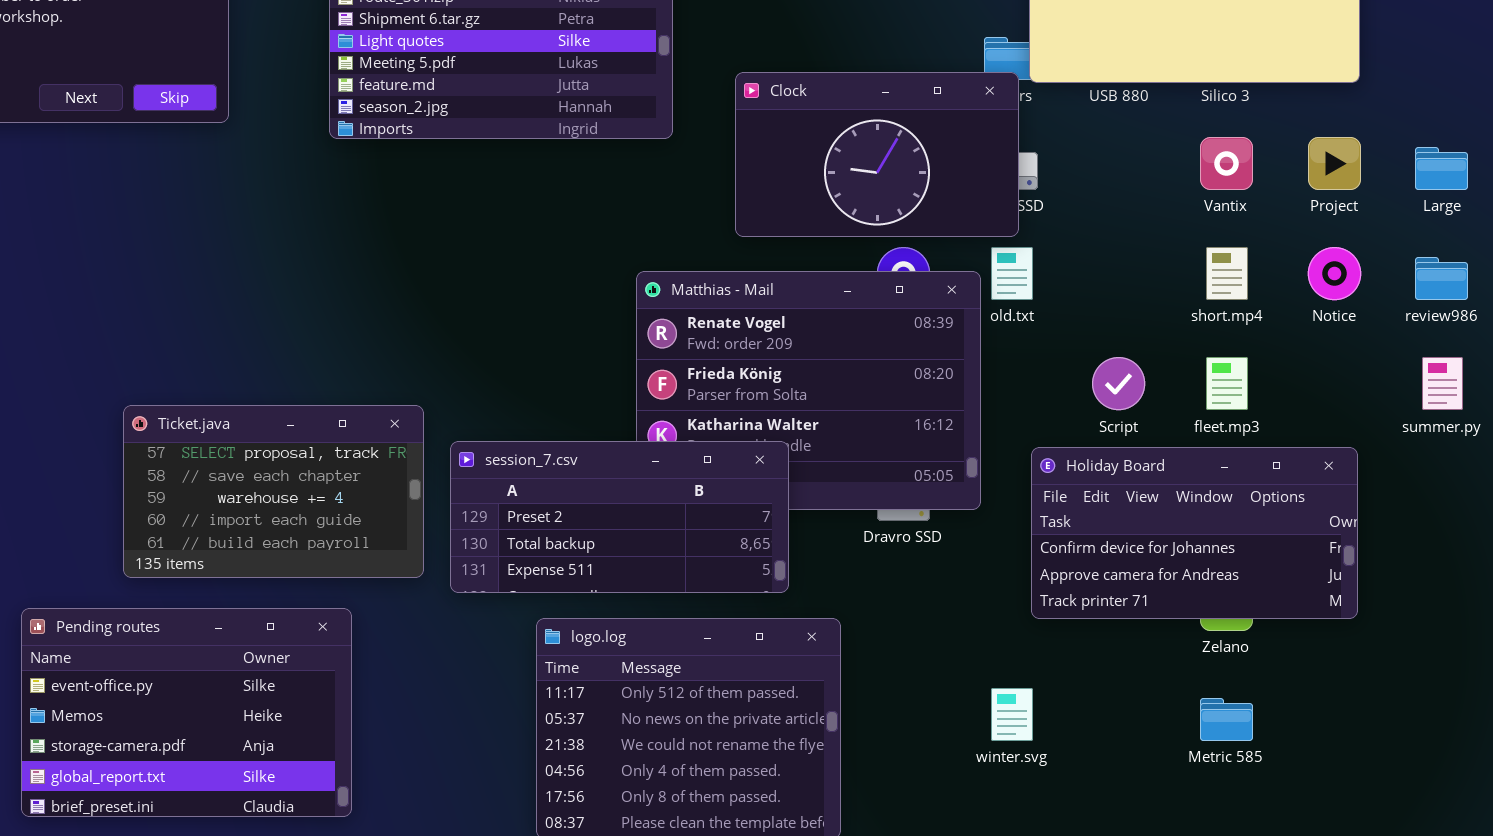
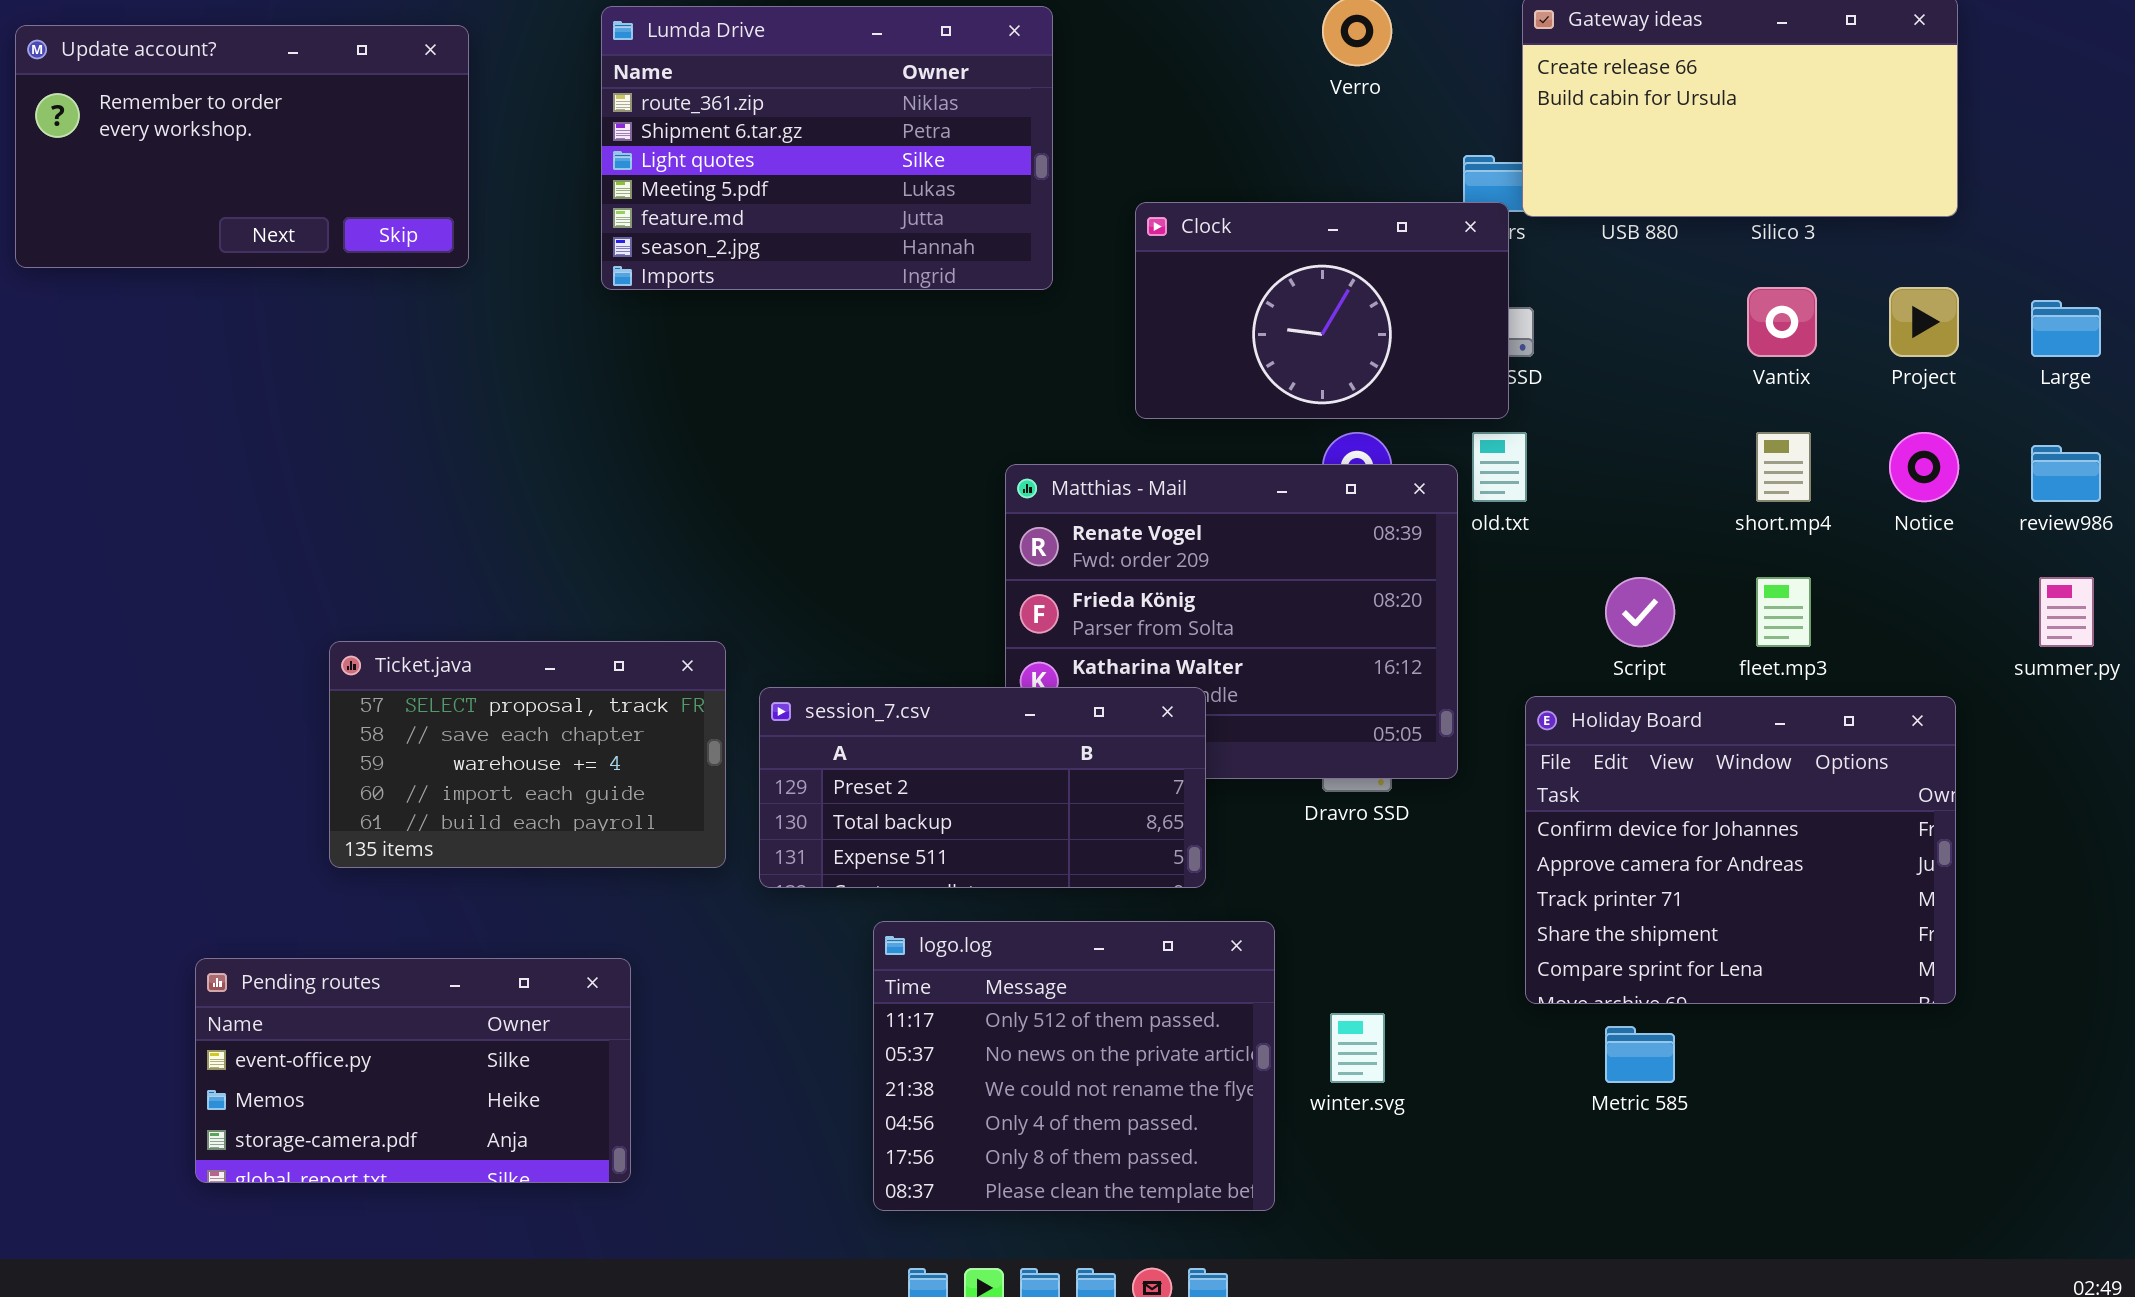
Holiday Board: [1031,447,1358,619] -> [1525,696,1956,1004], resized
Pending routes: [21,608,352,817] -> [195,958,631,1183], resized
winter.svg: [991,688,1033,741] -> [1330,1013,1385,1083], moved
Metric 585: [1200,698,1253,741] -> [1605,1026,1675,1083], moved

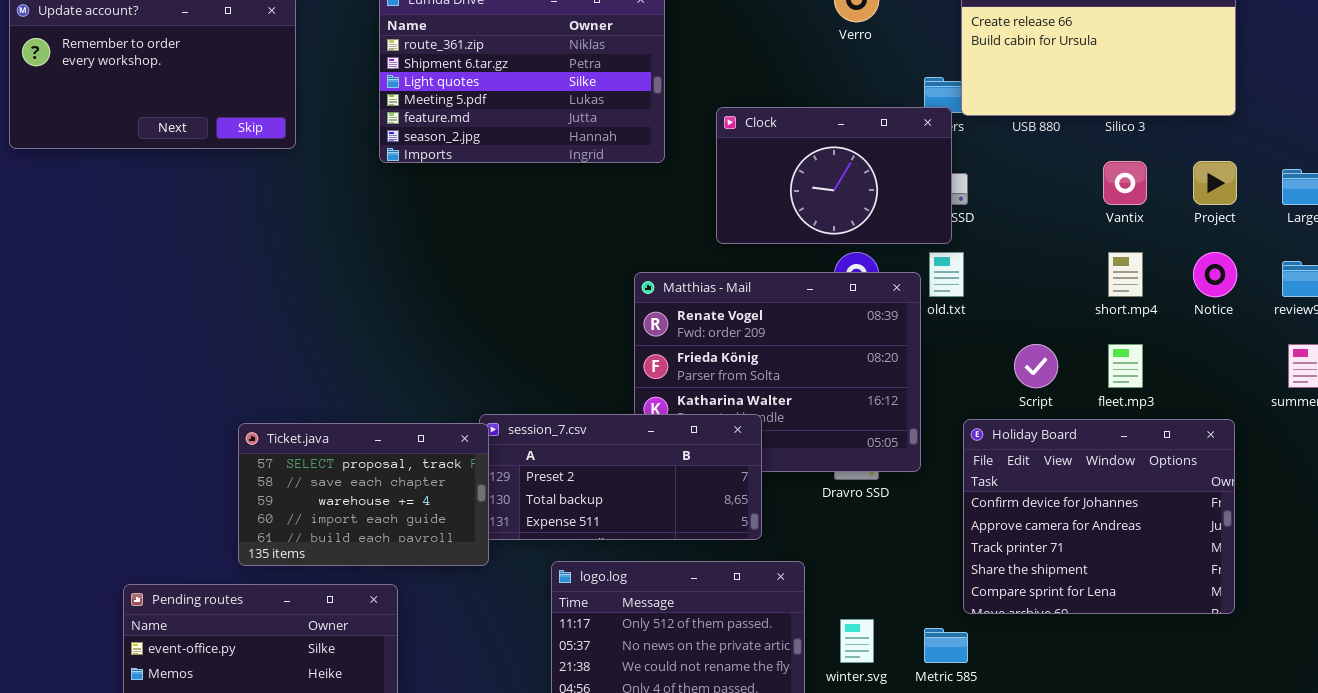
Ticket.java: [329,641,726,868] -> [238,423,489,566], moved
Metric 585: [1605,1026,1675,1083] -> [924,628,968,663], moved

